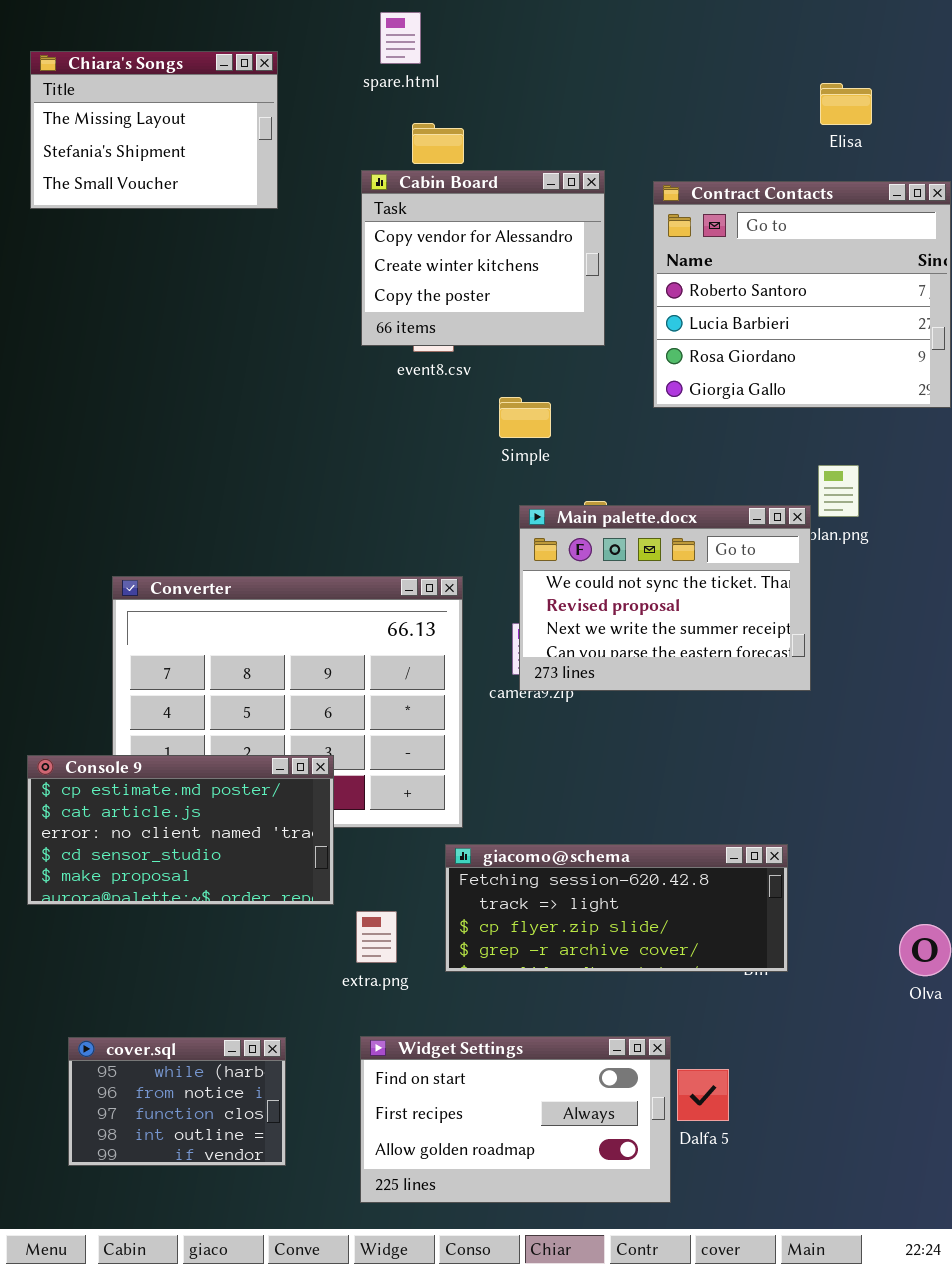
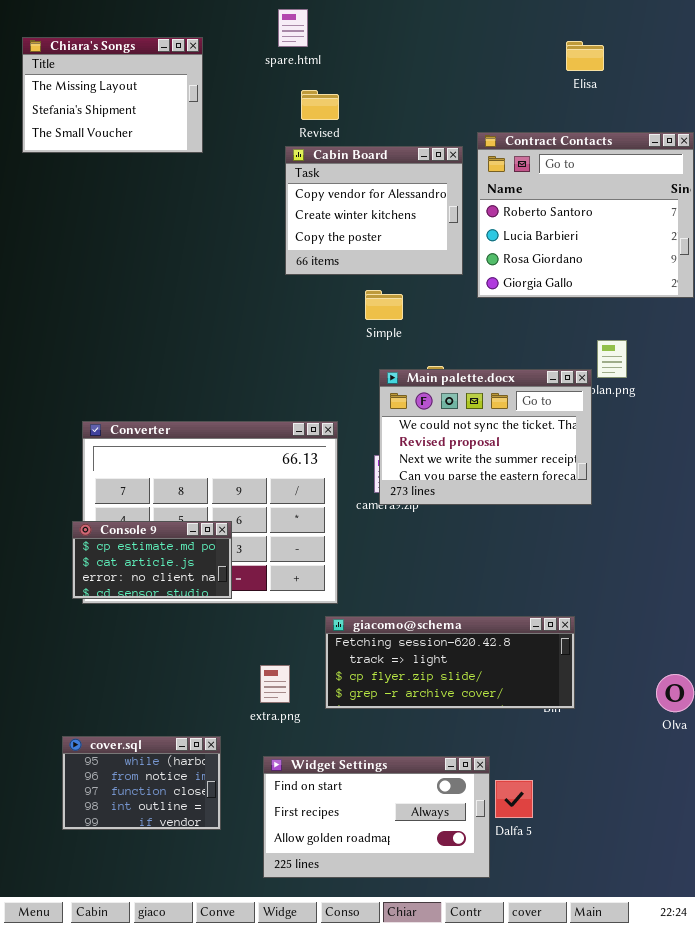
Elisa: [820,83,872,125] -> [566,41,604,71], moved
Cabin Board: [361,170,605,346] -> [285,146,463,275], moved
Console 9: [27,755,334,905] -> [72,521,232,599], moved, resized
cover.sql: [68,1037,286,1166] -> [62,736,221,830], moved

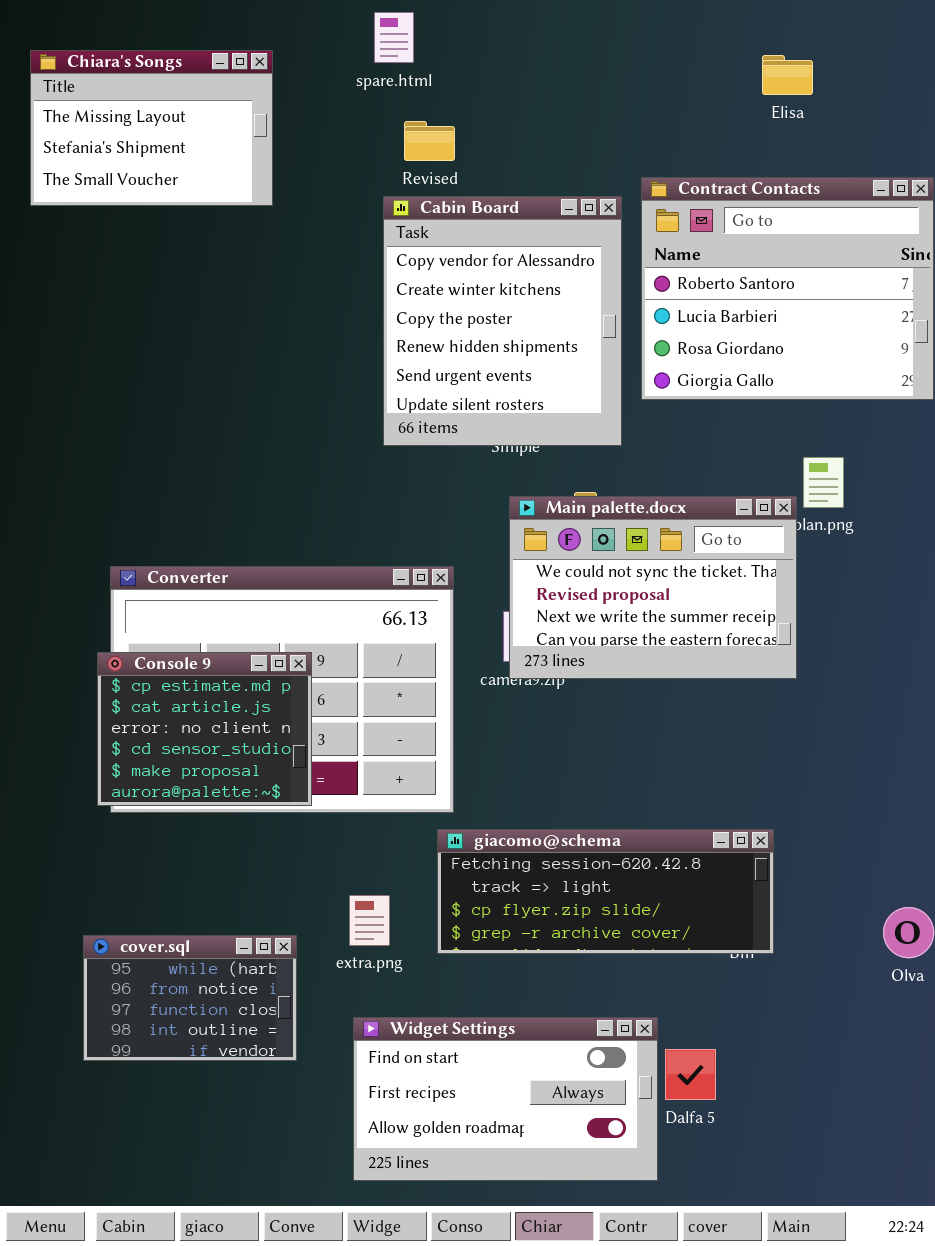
Cabin Board: [285,146,463,275] -> [383,196,622,446], resized
Console 9: [72,521,232,599] -> [97,652,312,806], resized
cover.sql: [62,736,221,830] -> [83,935,297,1061], moved

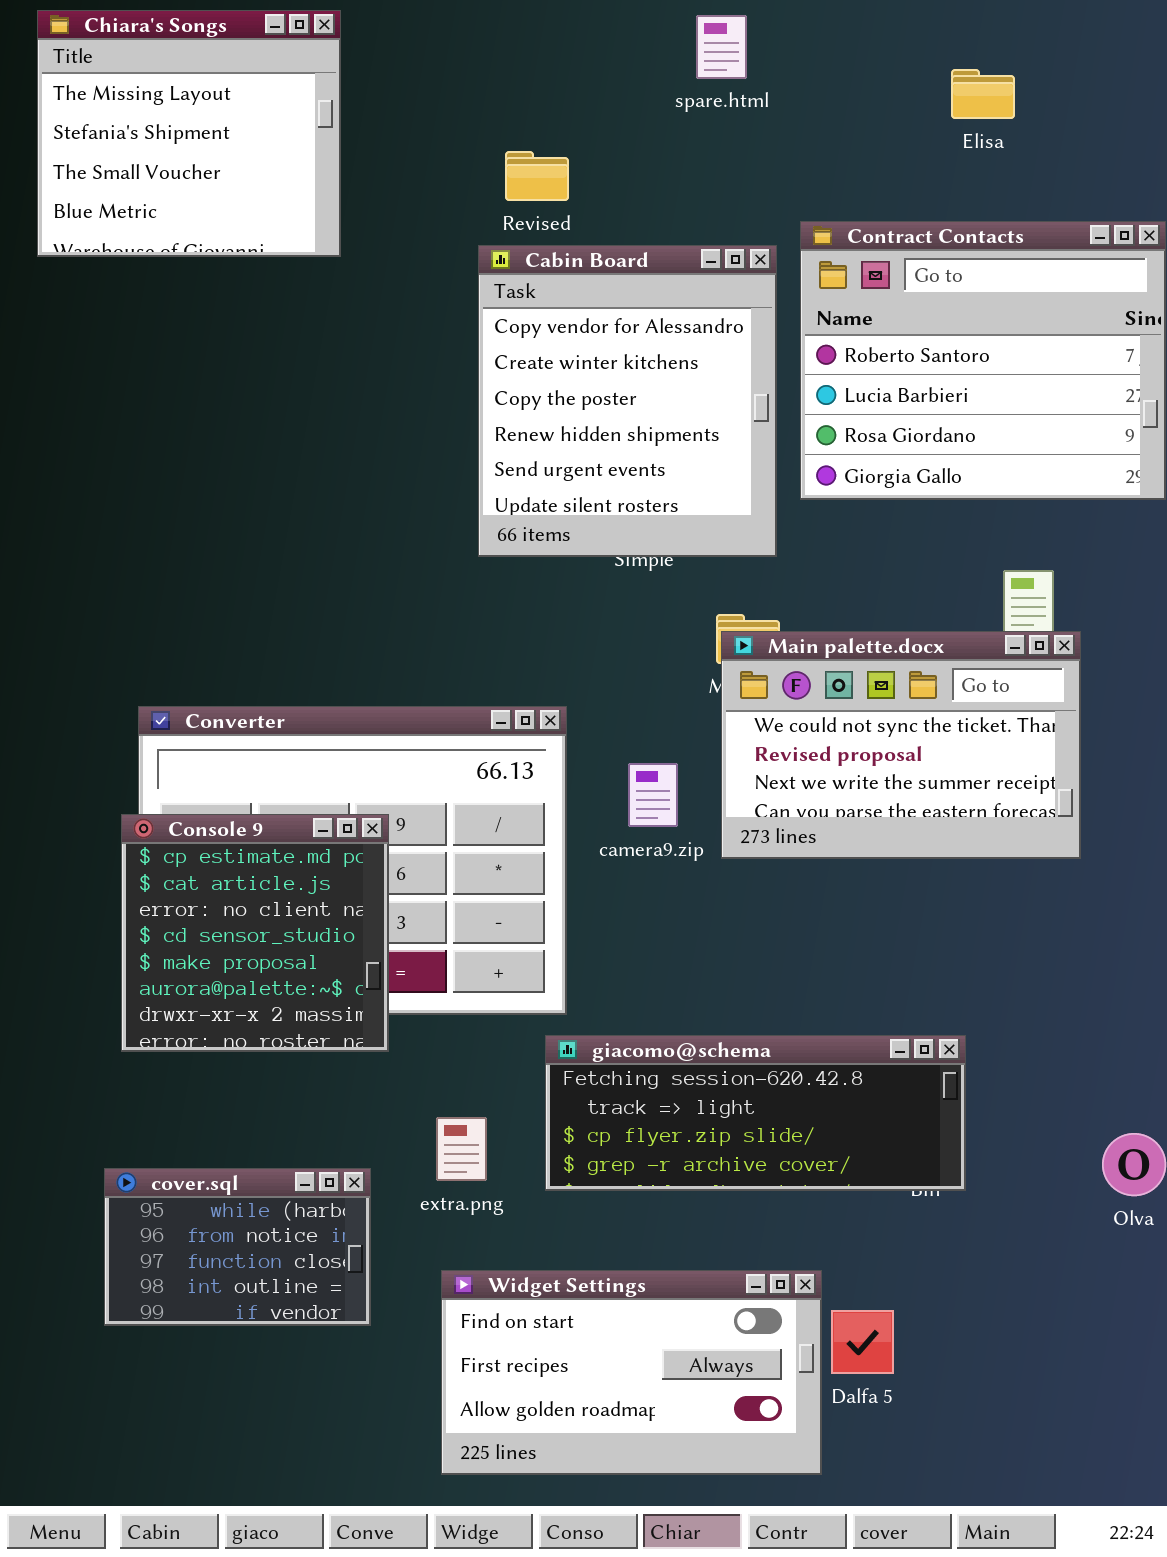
spare.html: [374,12,414,63] -> [696,15,747,79], moved
Chiara's Songs: [30,50,273,206] -> [37,10,341,257], resized
Main palette.docx: [509,496,797,679] -> [721,631,1081,859], moved
Console 9: [97,652,312,806] -> [121,814,389,1052], resized

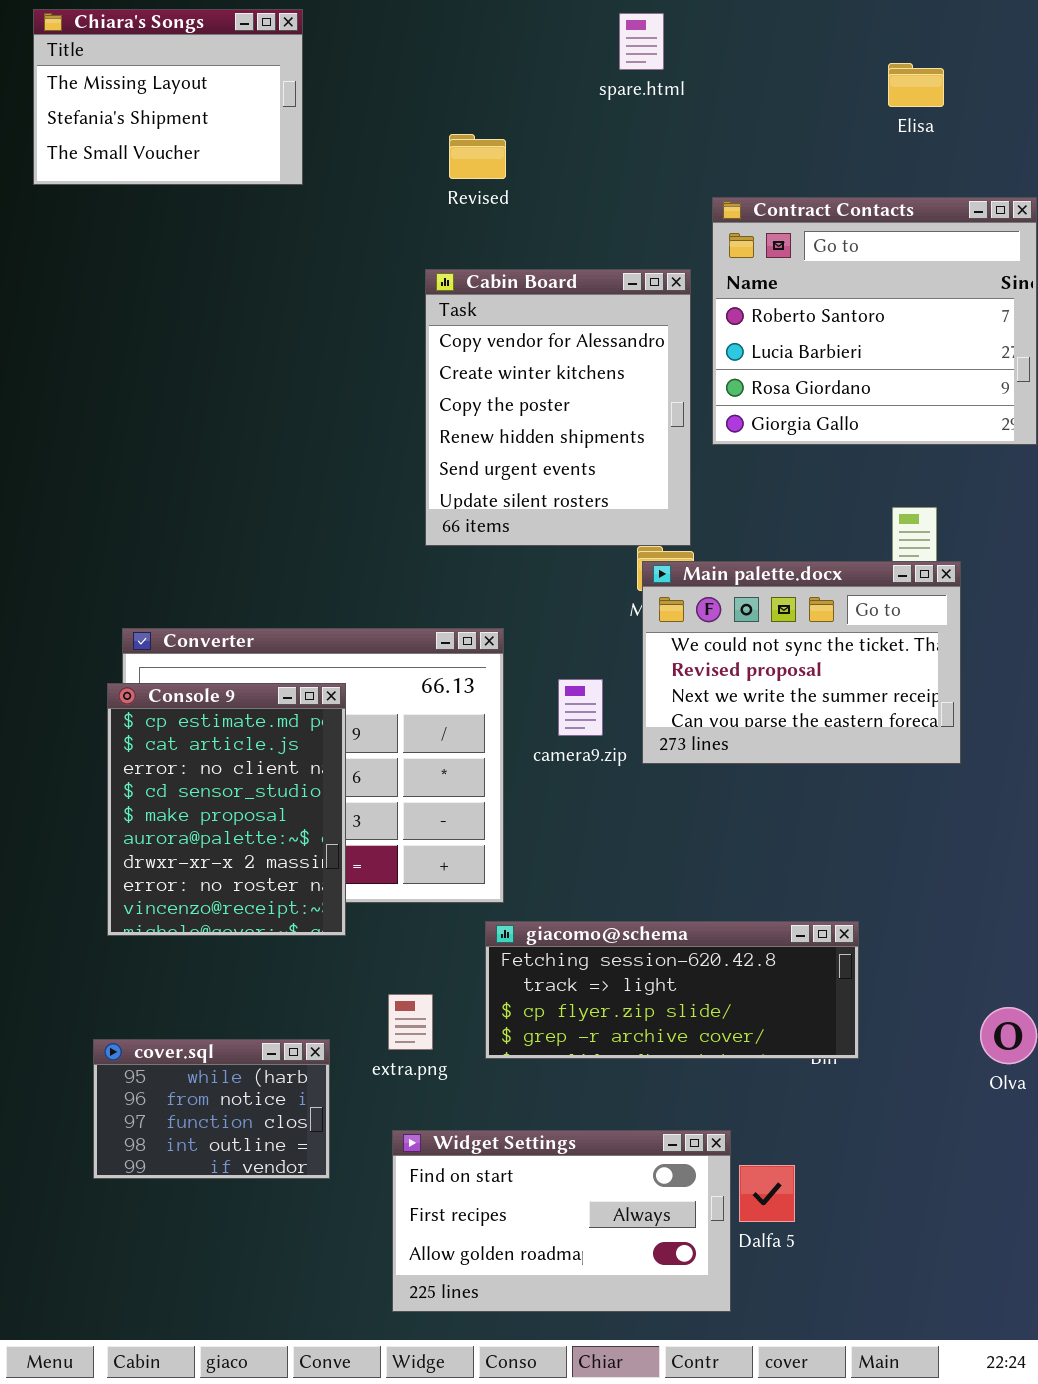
Chiara's Songs: [37,10,341,257] -> [33,9,303,185], resized
Elisa: [951,69,1015,119] -> [888,63,944,107], moved
Cabin Board: [478,245,777,557] -> [425,269,691,546], moved
Console 9: [121,814,389,1052] -> [107,683,346,936], resized

